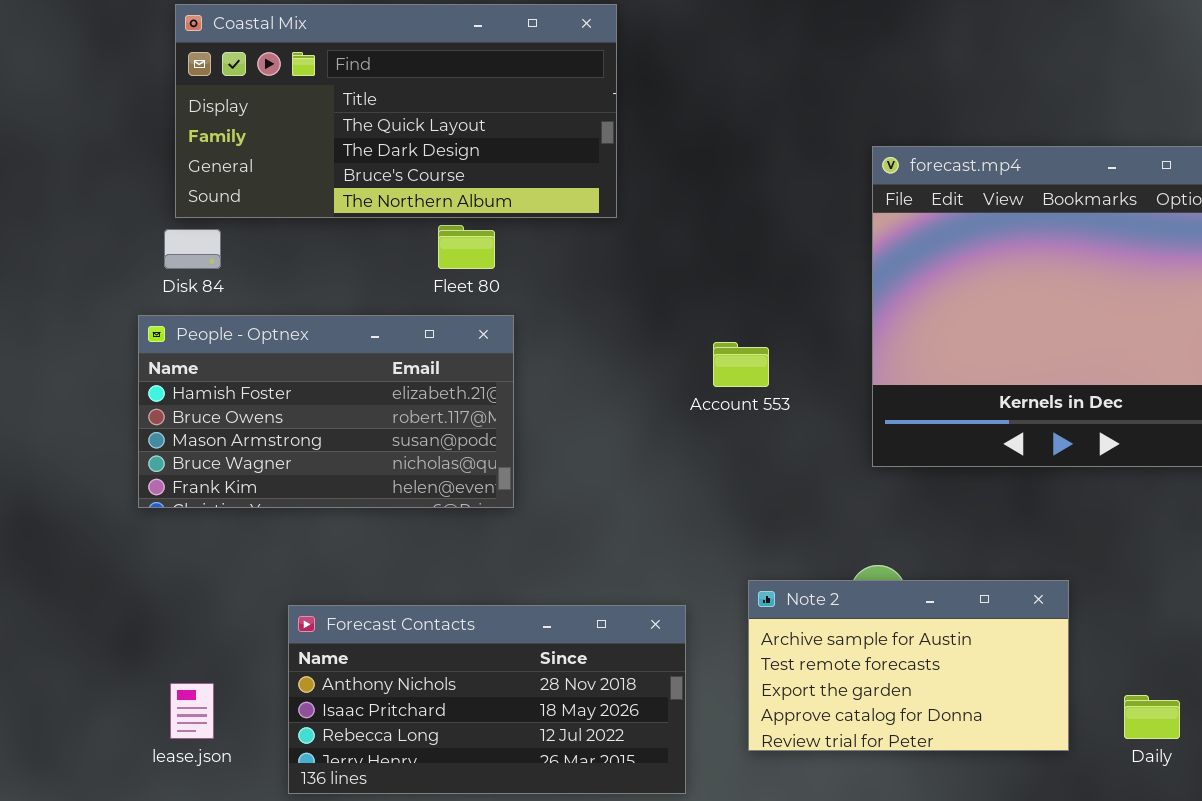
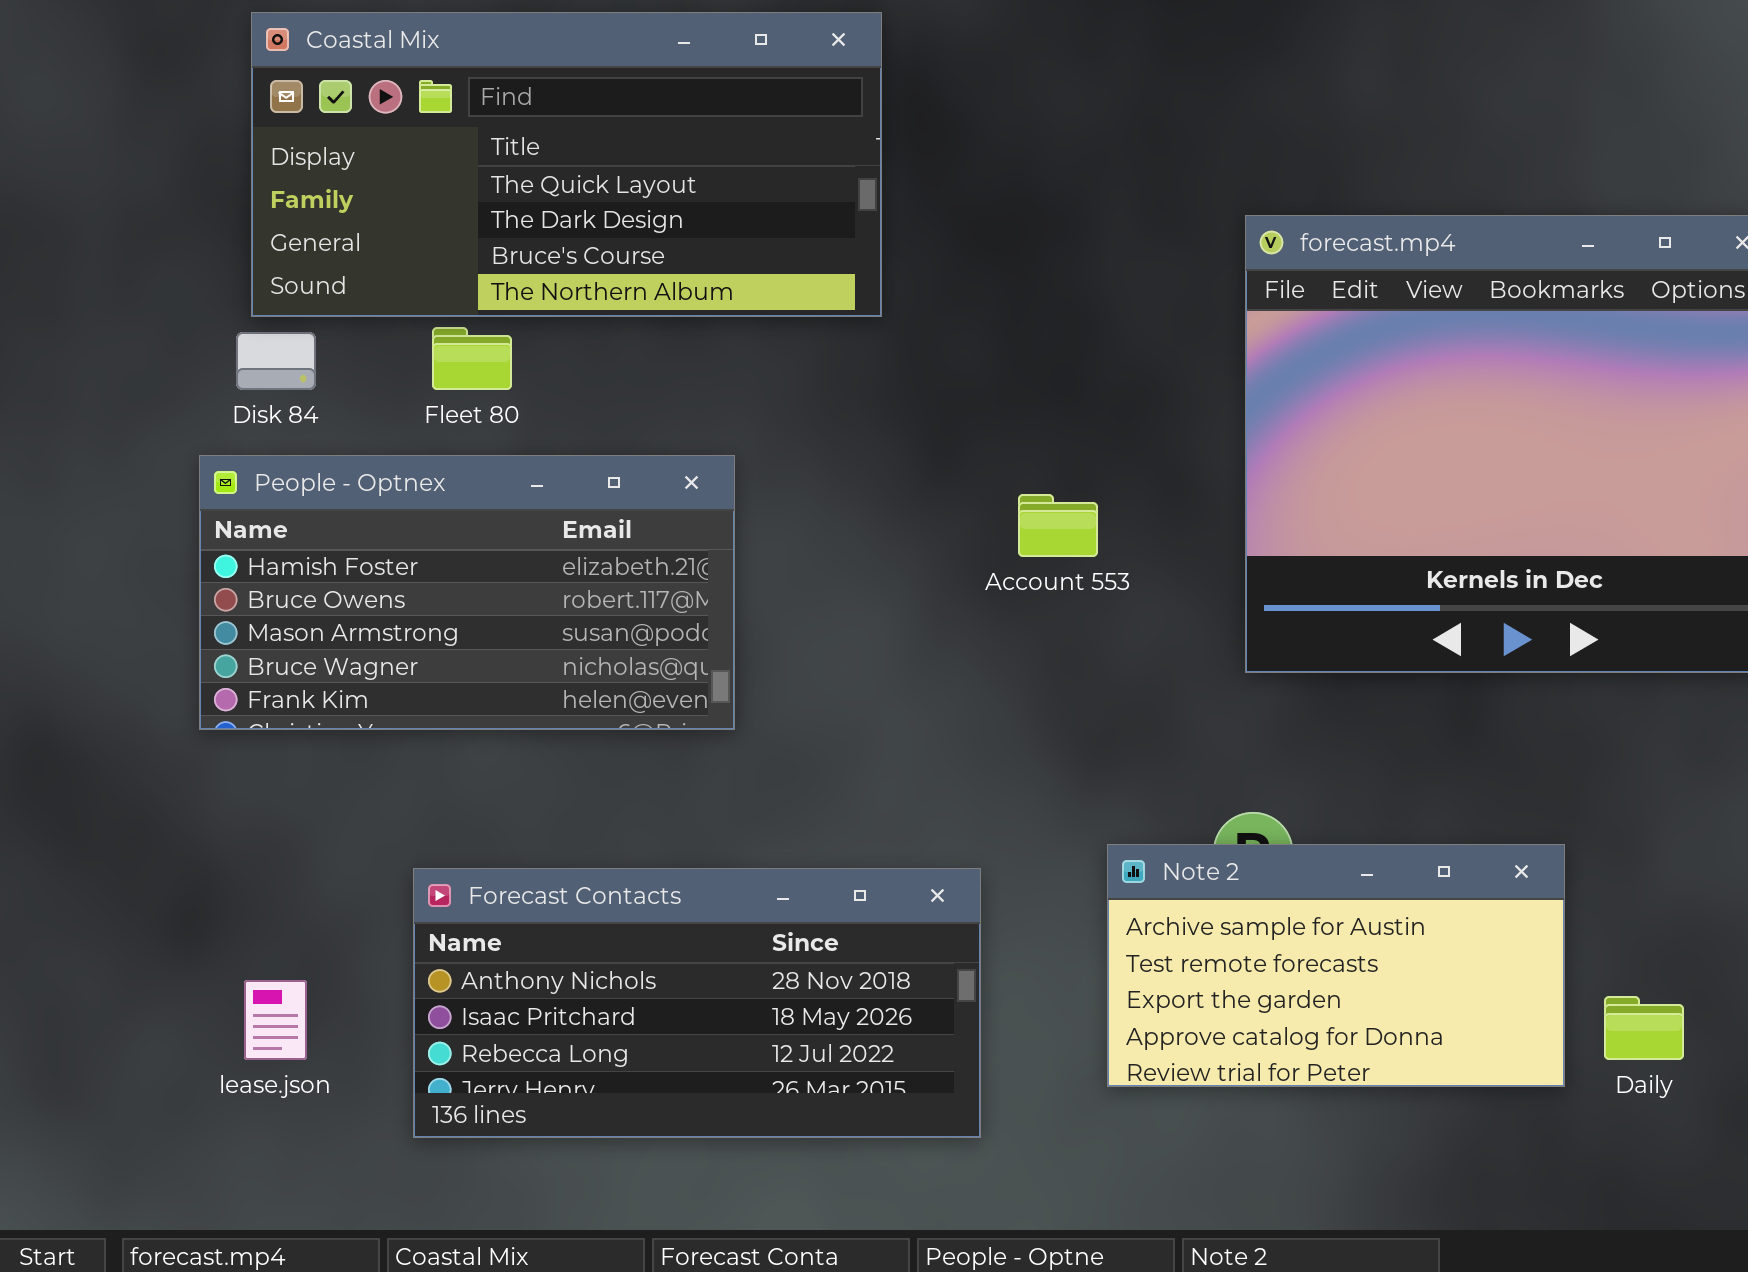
Fleet 80: [438,225,495,269] -> [432,327,512,390], moved
Note 2: [748,580,1069,751] -> [1107,844,1565,1087], moved

